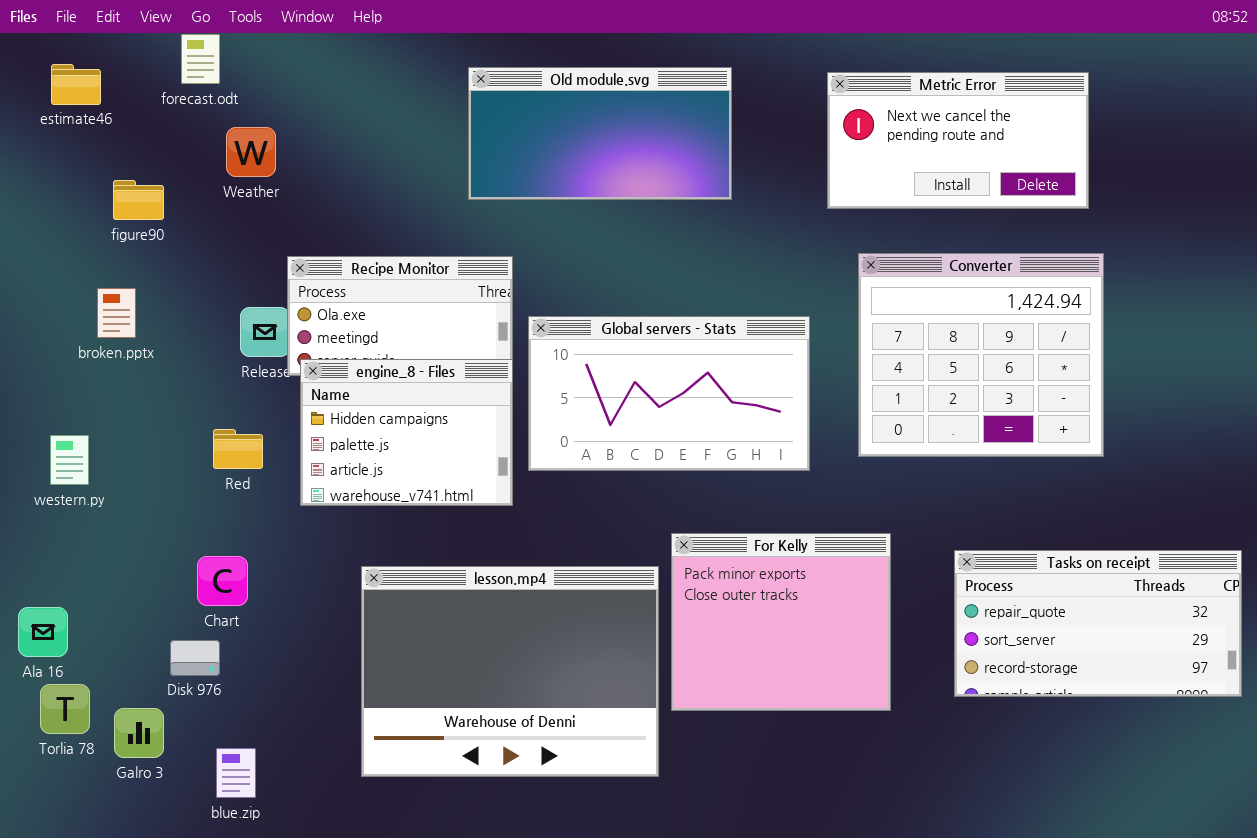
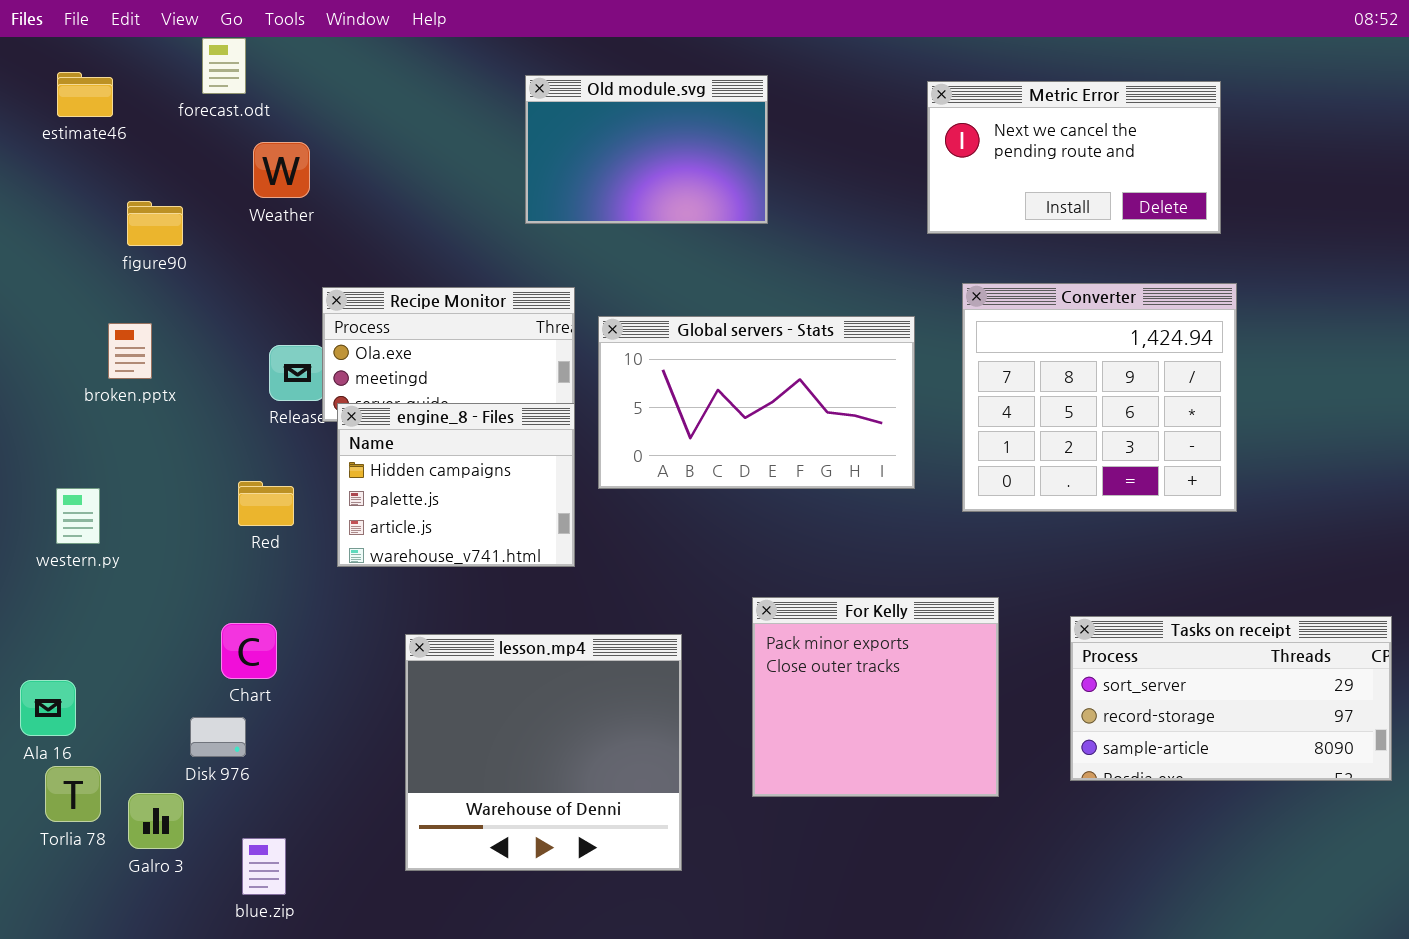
Old module.svg: [468,67,732,200] -> [525,75,768,224], resized
Global servers - Stats: [528,316,810,471] -> [598,316,915,489], moved
Tasks on receipt: [954,550,1242,697] -> [1070,616,1392,781], scrolled down 1 row
lesson.mp4: [361,566,659,777] -> [405,634,682,871], resized

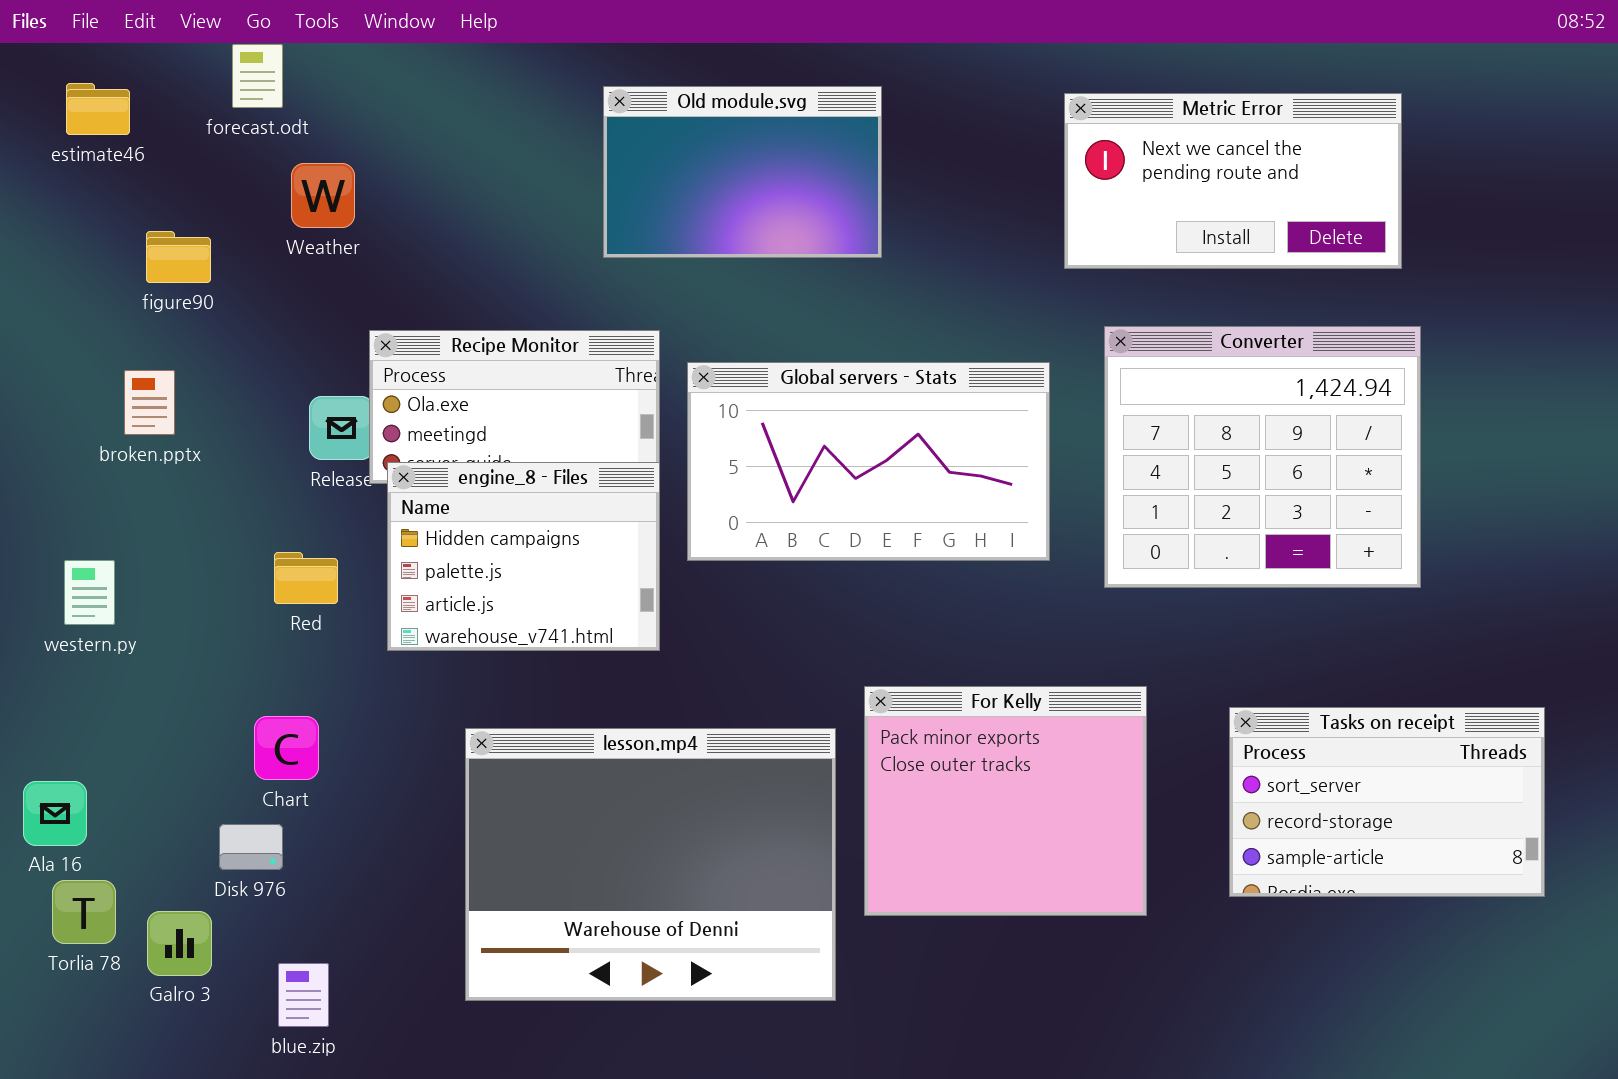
Tasks on receipt: [1070,616,1392,781] -> [1229,707,1545,897], resized
lesson.mp4: [405,634,682,871] -> [465,728,836,1001], resized

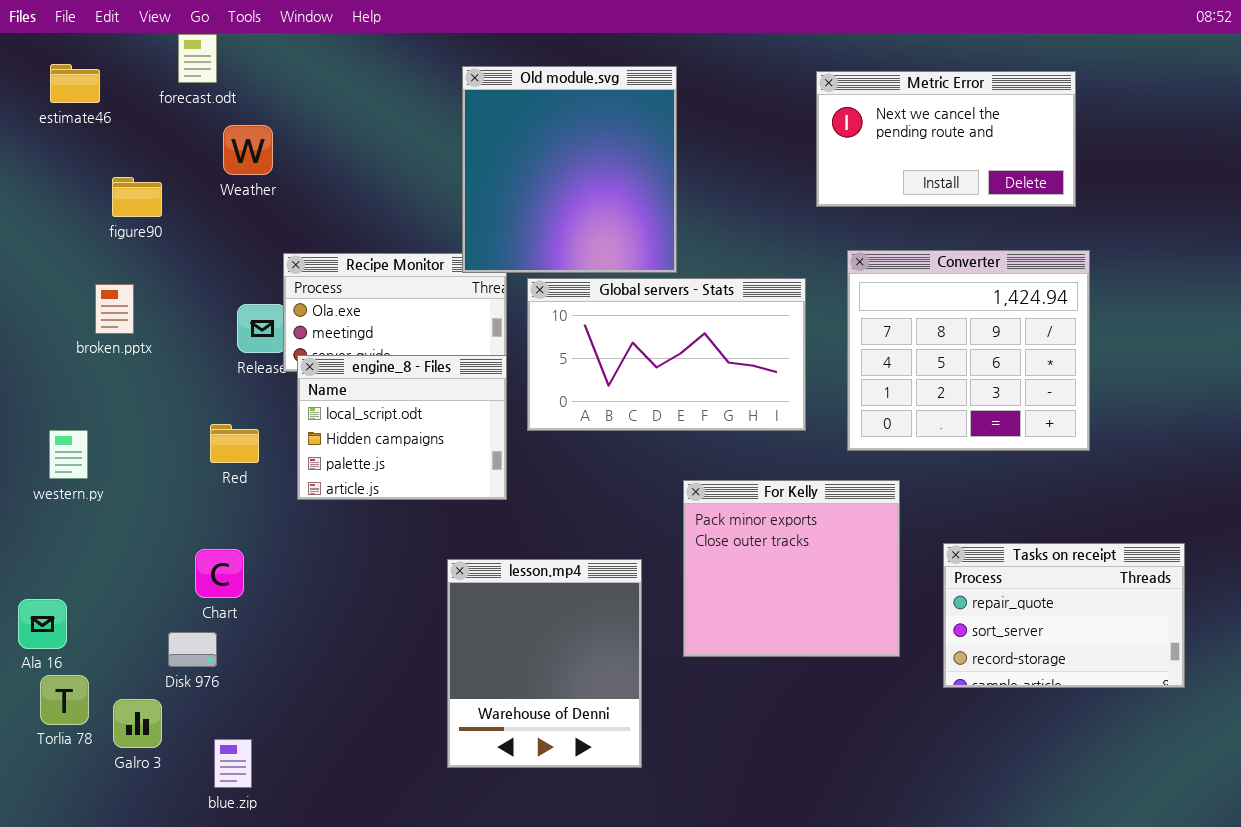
Old module.svg: [603,86,882,258] -> [462,66,677,273], resized
engine_8 - Files: [387,462,660,651] -> [297,355,507,500], scrolled up 1 row
For Kelly: [864,686,1147,916] -> [683,480,900,657], moved
Tasks on receipt: [1229,707,1545,897] -> [943,543,1185,688], scrolled up 1 row
lesson.mp4: [465,728,836,1001] -> [447,559,642,768], resized

